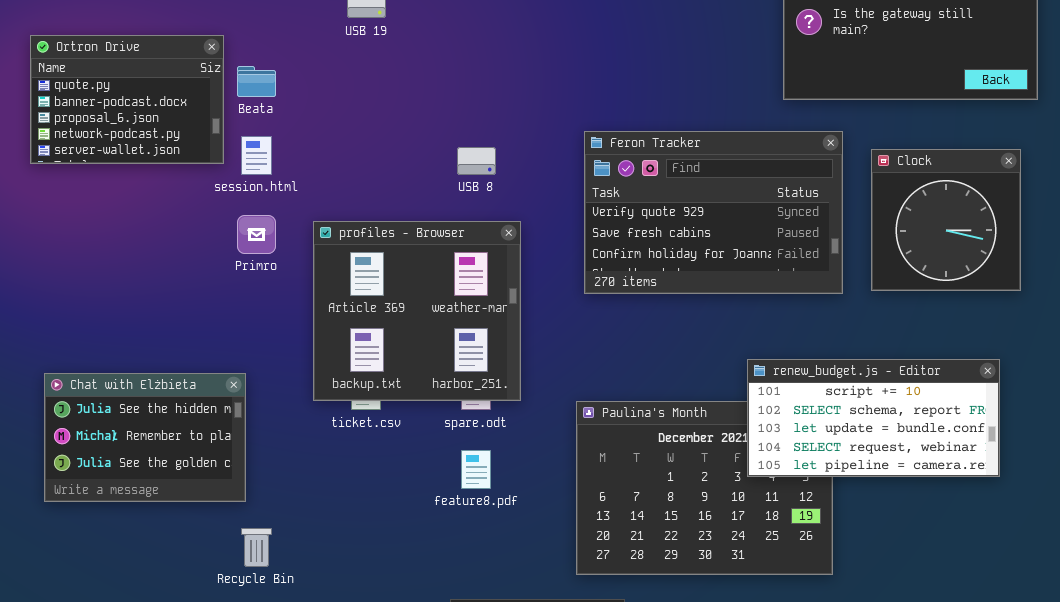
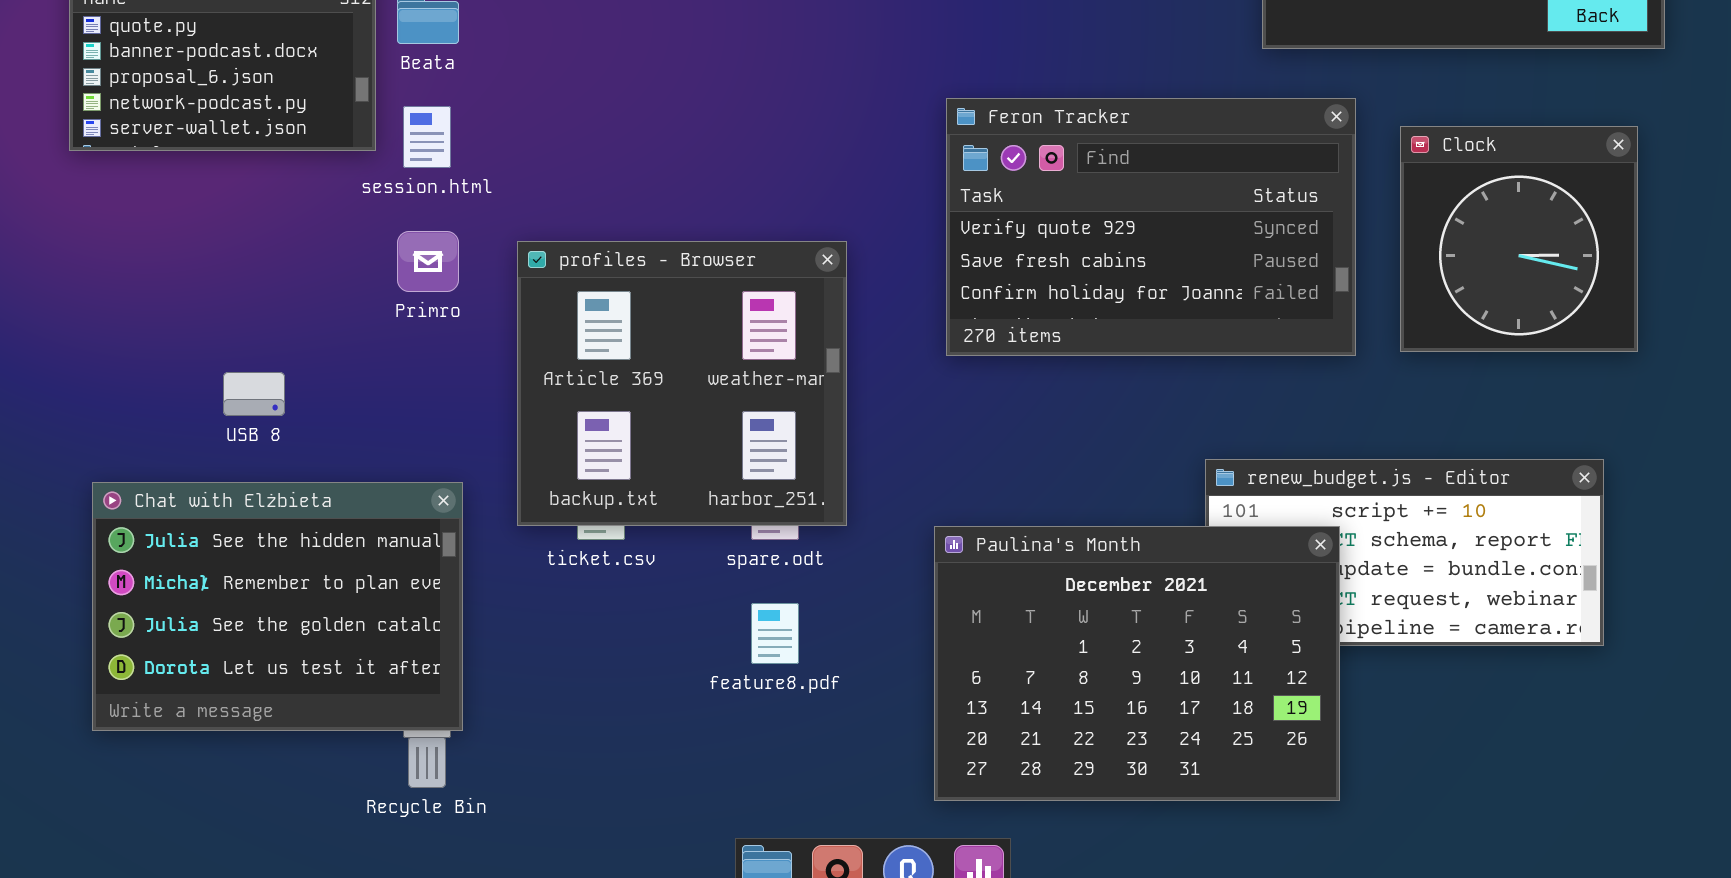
USB 8: [457,147,496,175] -> [223,372,285,416], moved
Chat with Elżbieta: [44,373,246,502] -> [92,482,463,731], resized
Paulina's Month: [576,401,833,575] -> [934,526,1340,801], raised

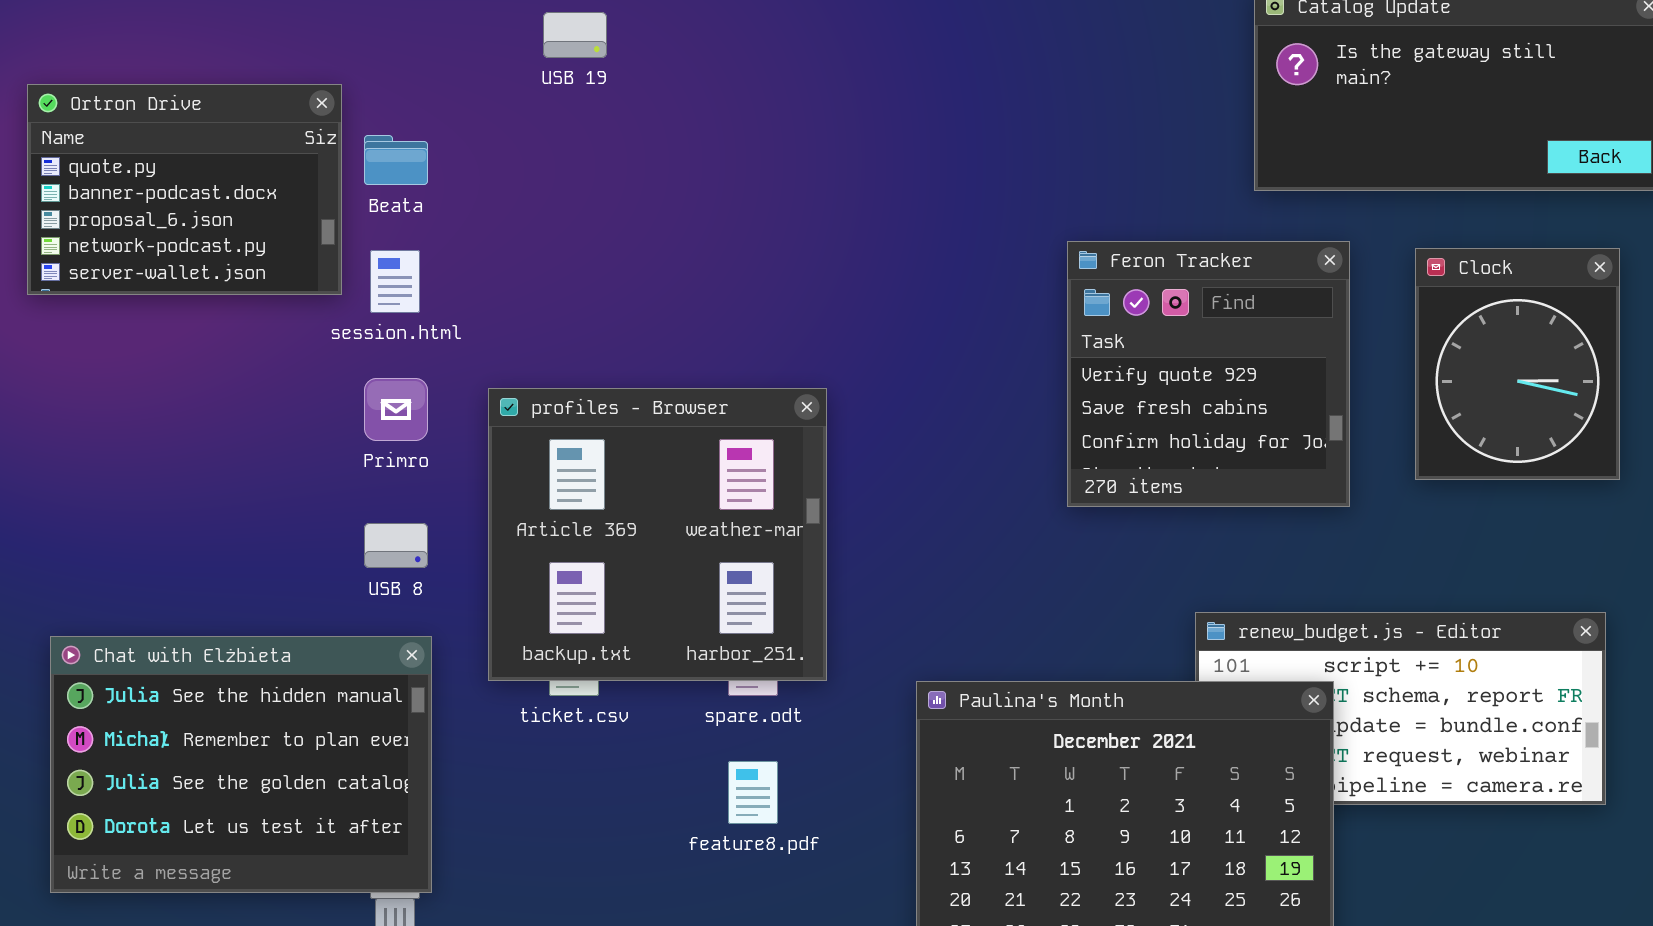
Feron Tracker: [946,98,1356,356] -> [1067,241,1350,507], resized
Clock: [1400,126,1638,352] -> [1415,248,1620,480], moved, resized
USB 8: [223,372,285,416] -> [364,523,428,568], moved

